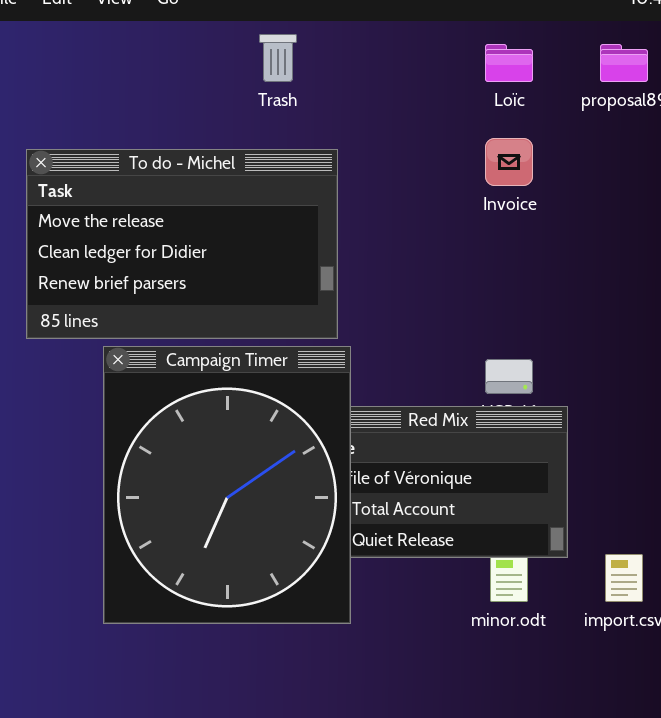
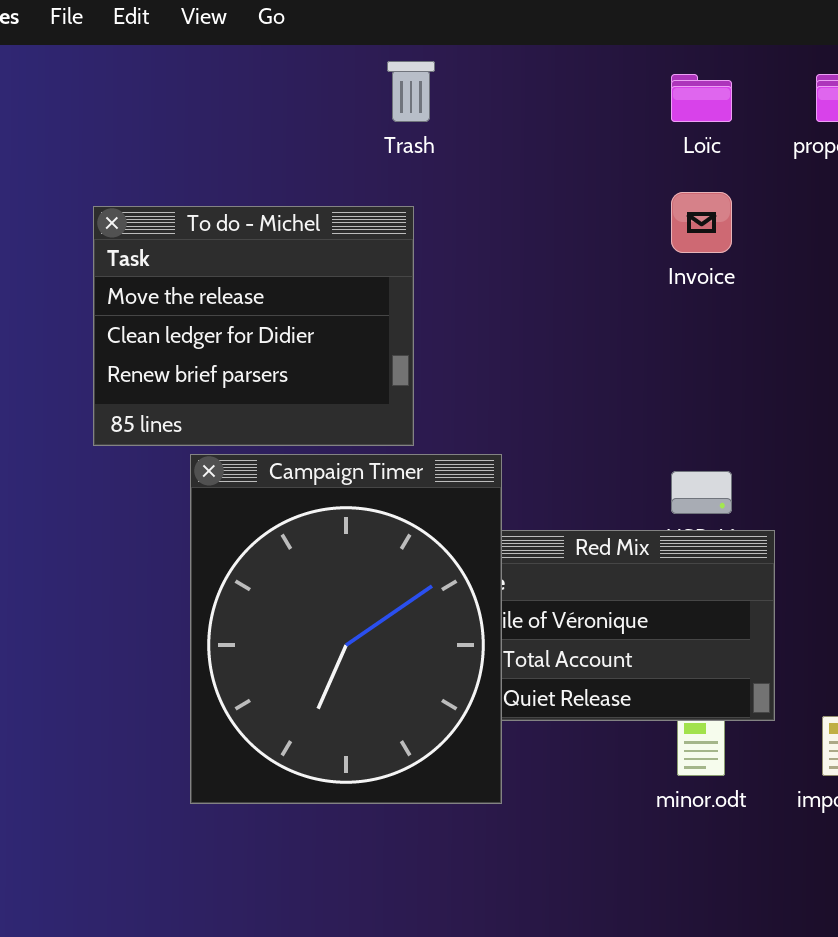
To do - Michel: [26,149,338,339] -> [93,206,414,446], resized

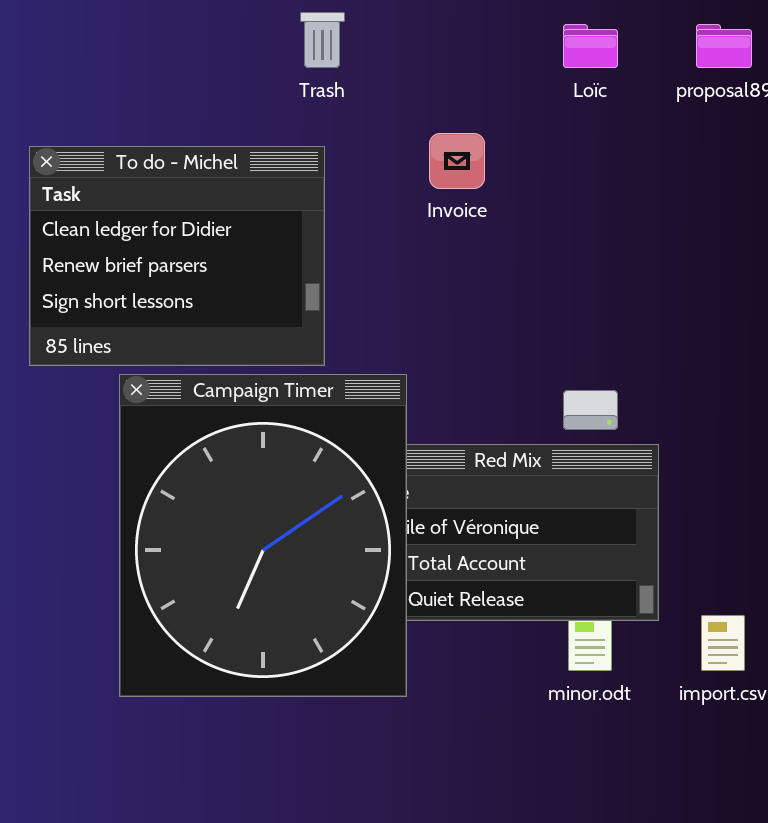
Invoice: [671,192,732,253] -> [429,133,485,189], moved
To do - Michel: [93,206,414,446] -> [29,146,325,366], scrolled down 1 row

